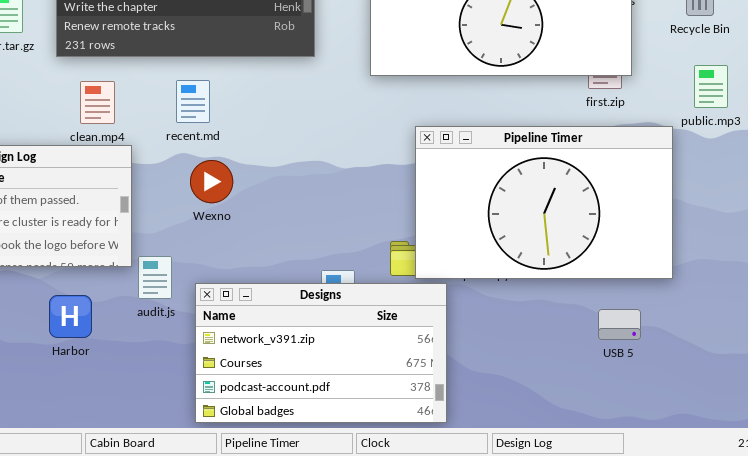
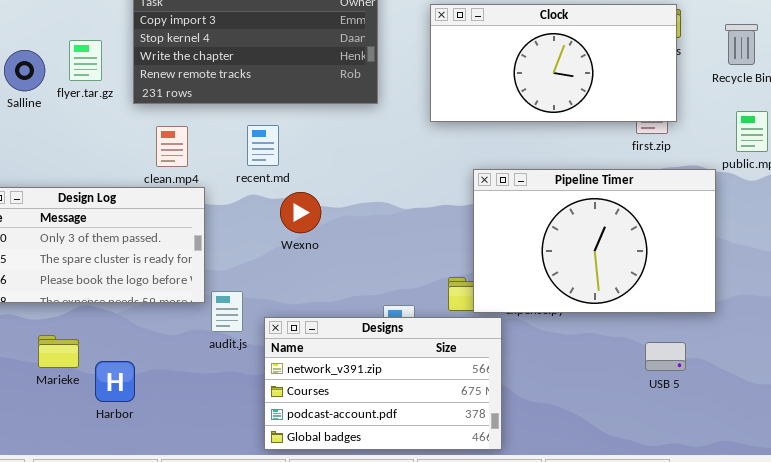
Wexno: [190,160,233,203] -> [280,192,321,233], moved
Harbor: [49,295,92,338] -> [95,361,135,402], moved

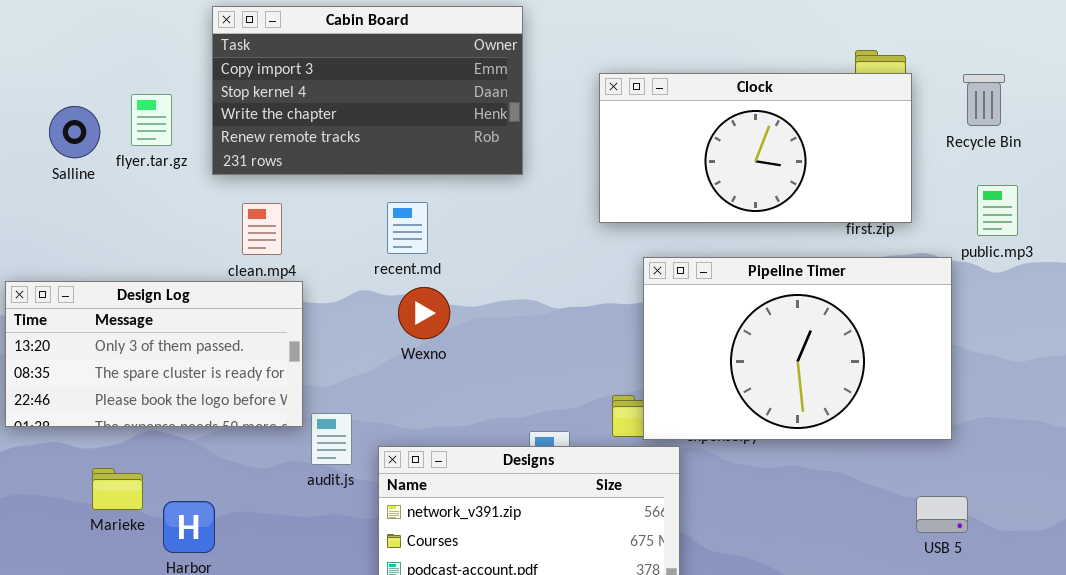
Clock: [430,4,677,122] -> [599,73,912,223], moved
recent.md: [247,125,279,166] -> [387,202,428,254], moved
USB 5: [645,342,686,371] -> [916,496,968,533], moved

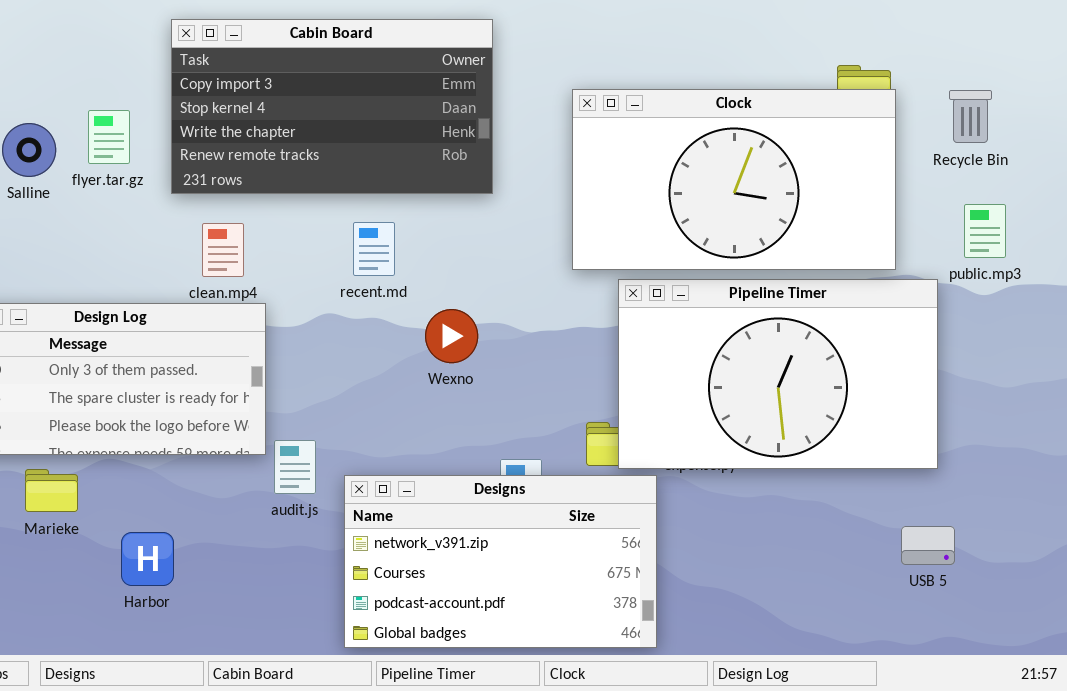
Clock: [599,73,912,223] -> [572,89,896,270], resized
Wexno: [398,287,450,339] -> [425,309,478,363], moved
Marieke: [92,468,143,510] -> [25,469,78,512], moved

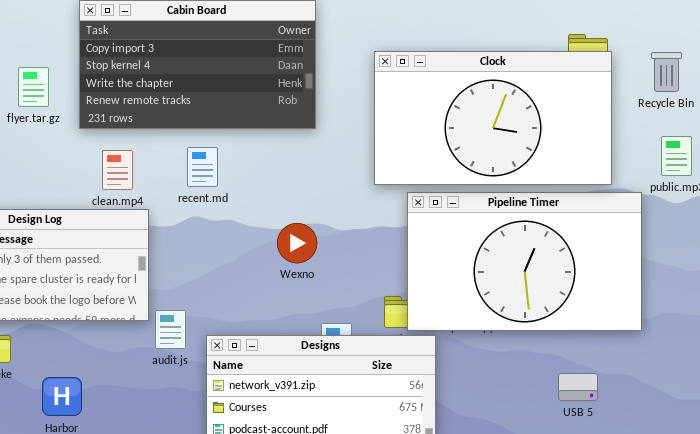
recent.md: [353,222,395,276] -> [187,147,218,187], moved
Wexno: [425,309,478,363] -> [277,223,317,263], moved
USB 5: [901,526,955,565] -> [558,373,598,401], moved

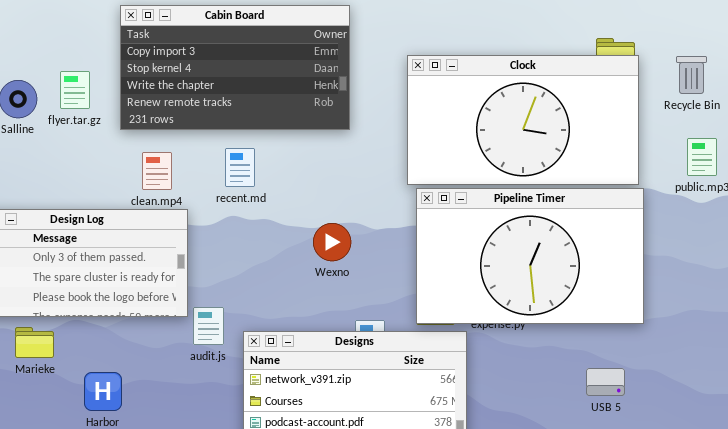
Pipeline Timer: [407,192,642,331] -> [416,188,644,324], moved

